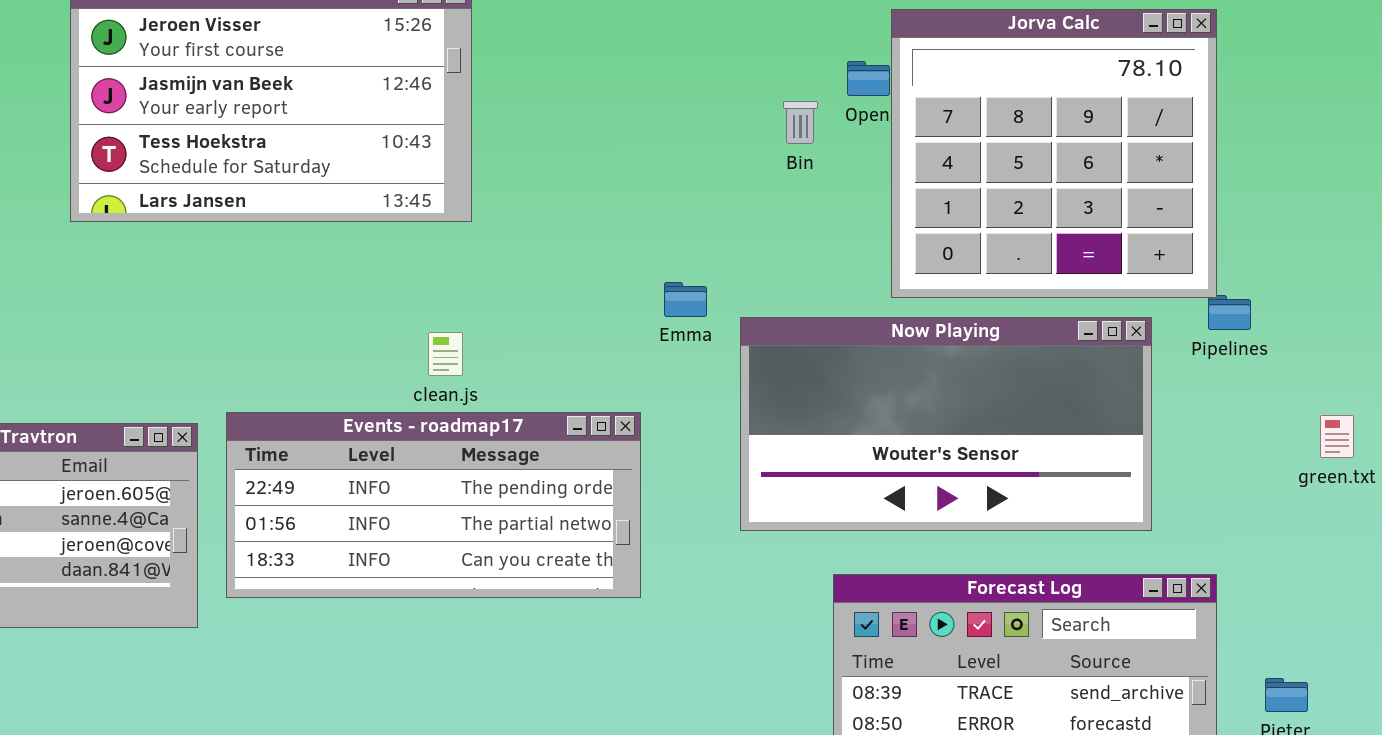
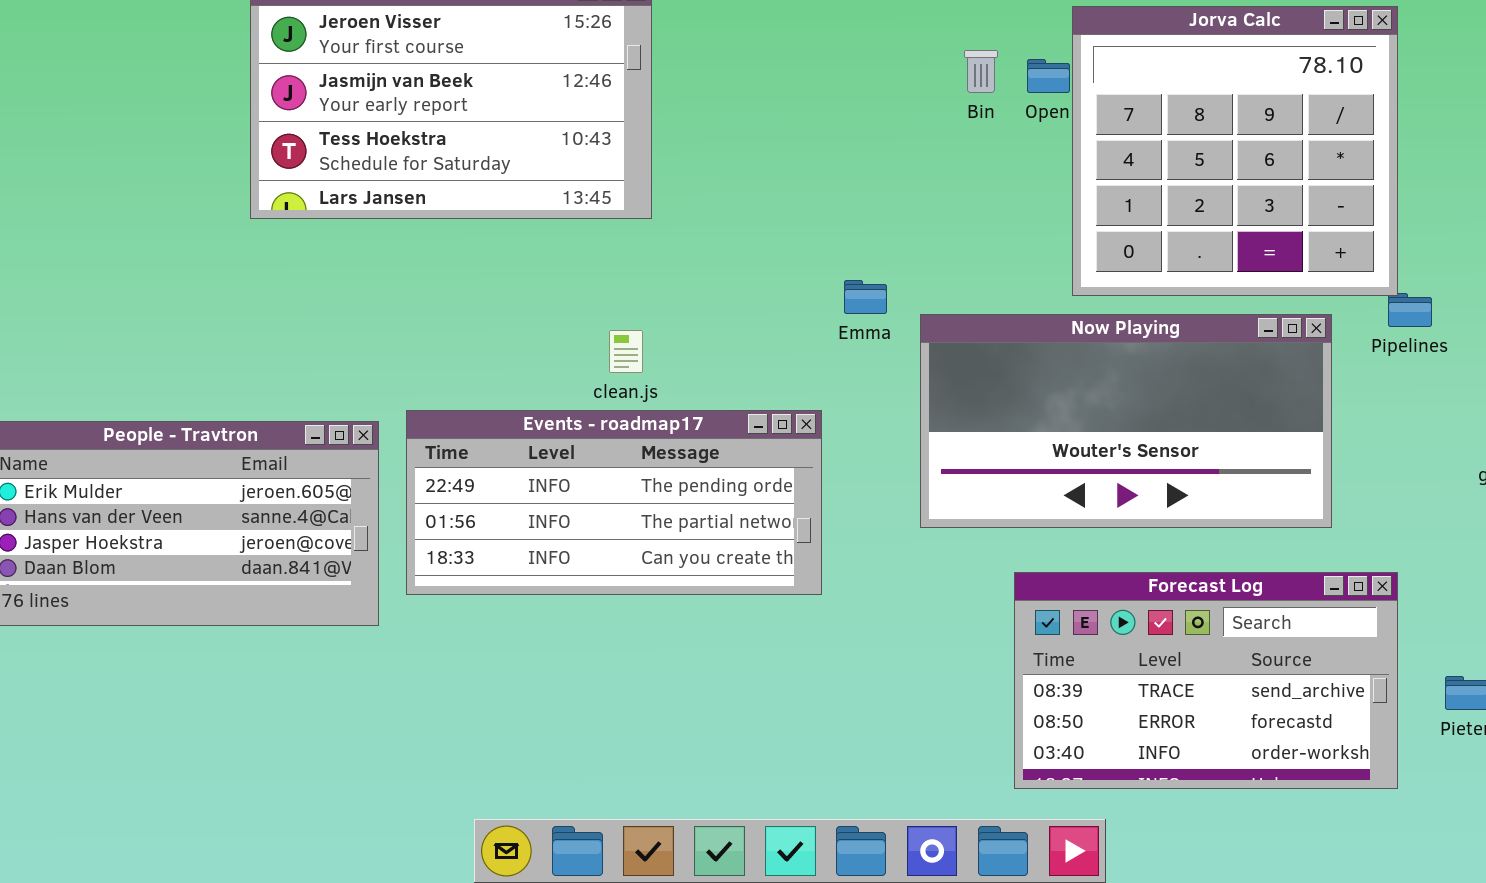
Bin: [783,101,818,144] -> [964,50,998,93], moved

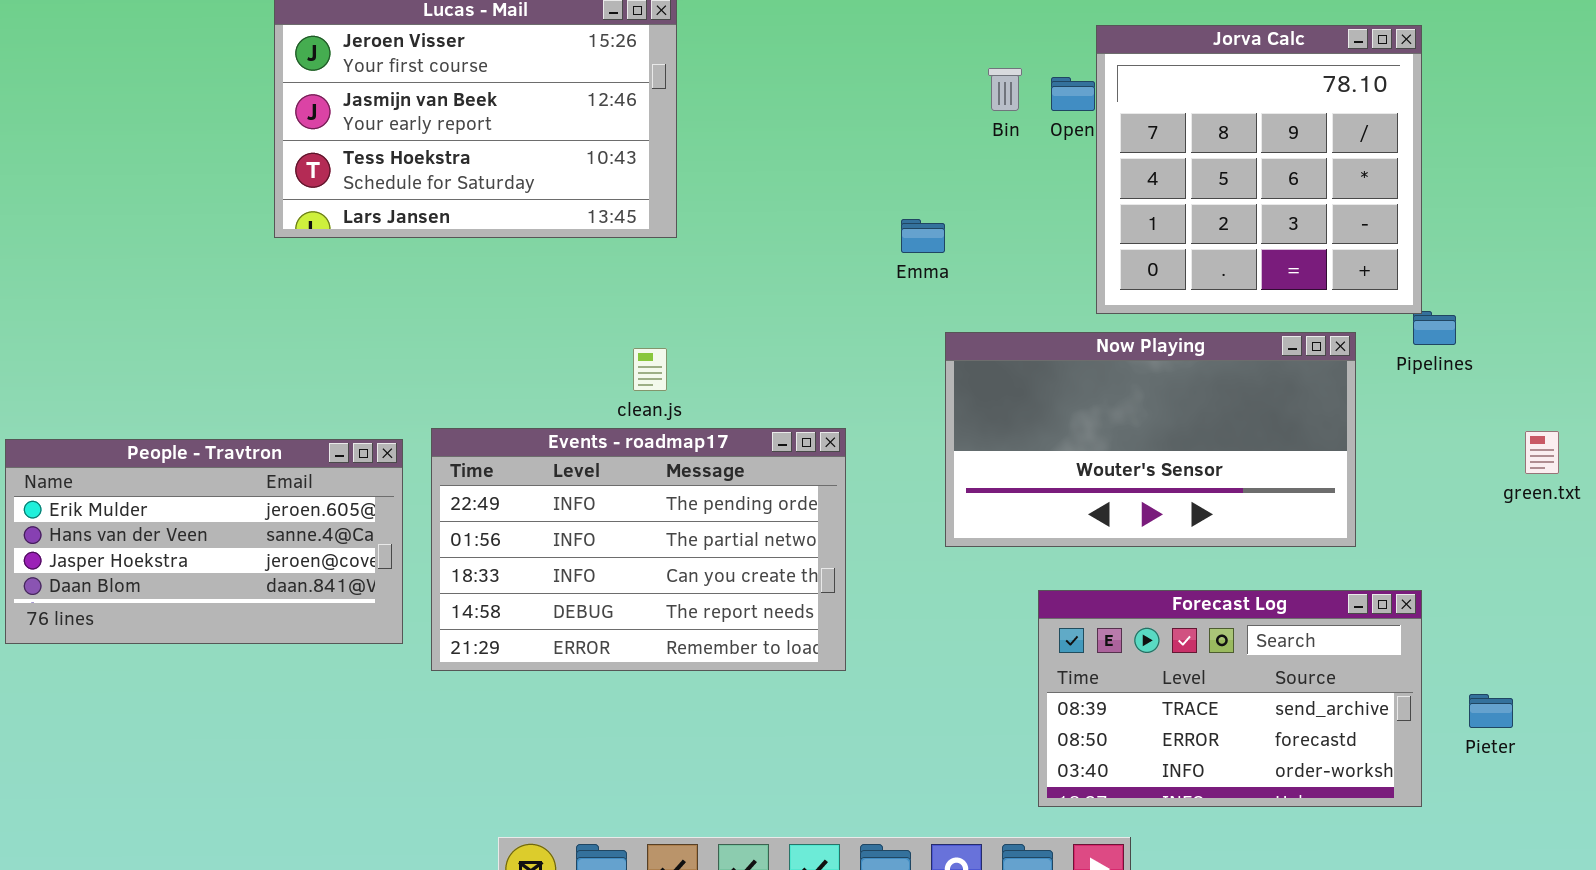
Emma: [844,280,887,314] -> [901,219,945,253], moved
Events - roadmap17: [406,410,822,595] -> [431,428,846,671], resized

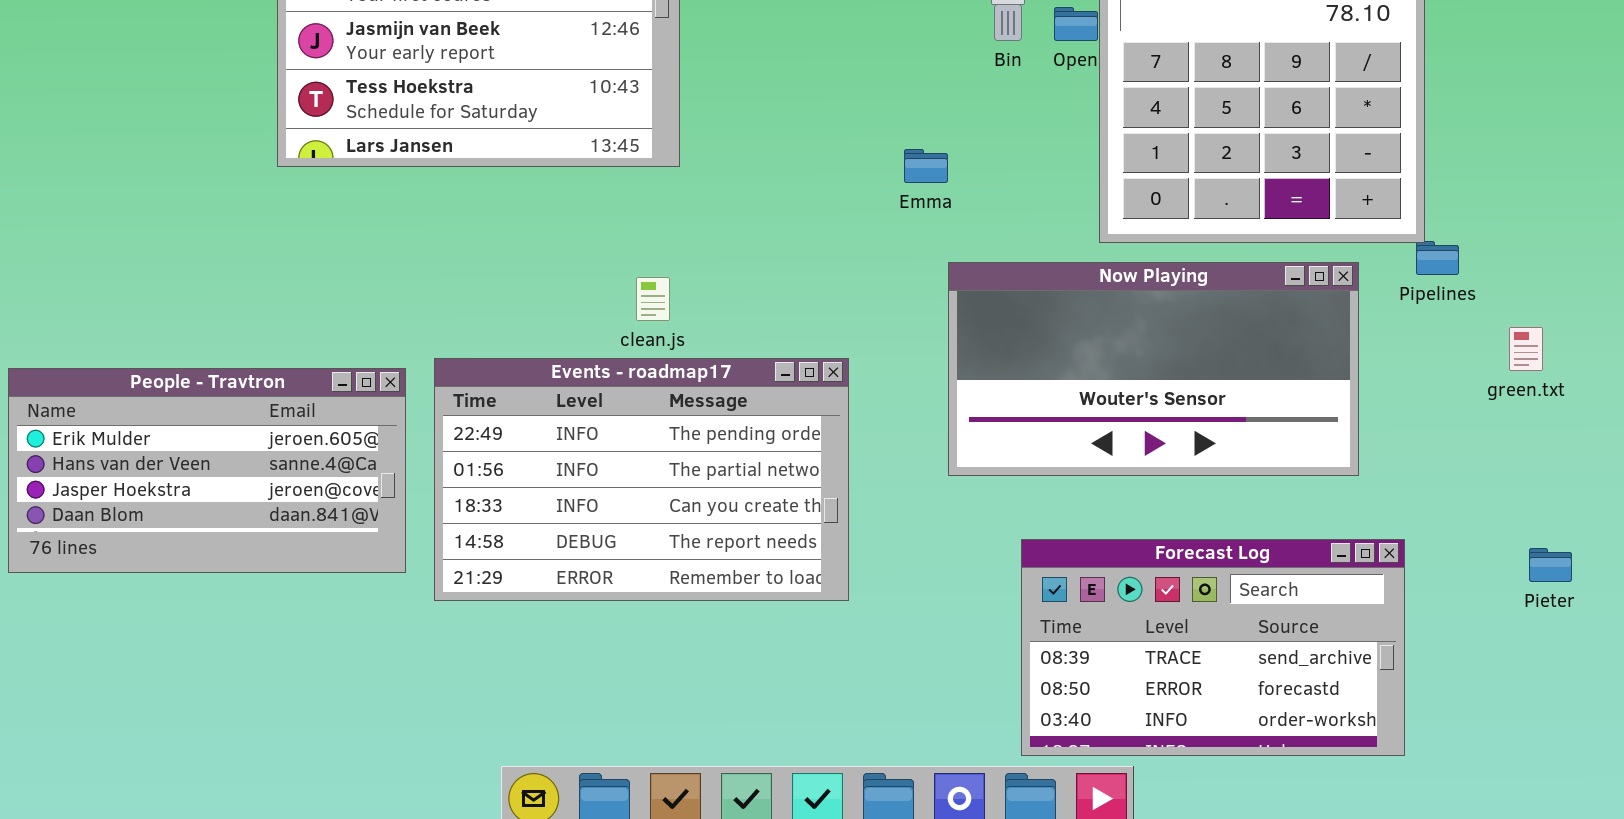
green.txt: [1525,431,1559,474] -> [1509,327,1543,371], moved
Forecast Log: [1038,590,1422,807] -> [1021,539,1405,756], moved
Pieter: [1469,694,1513,728] -> [1529,548,1572,582], moved

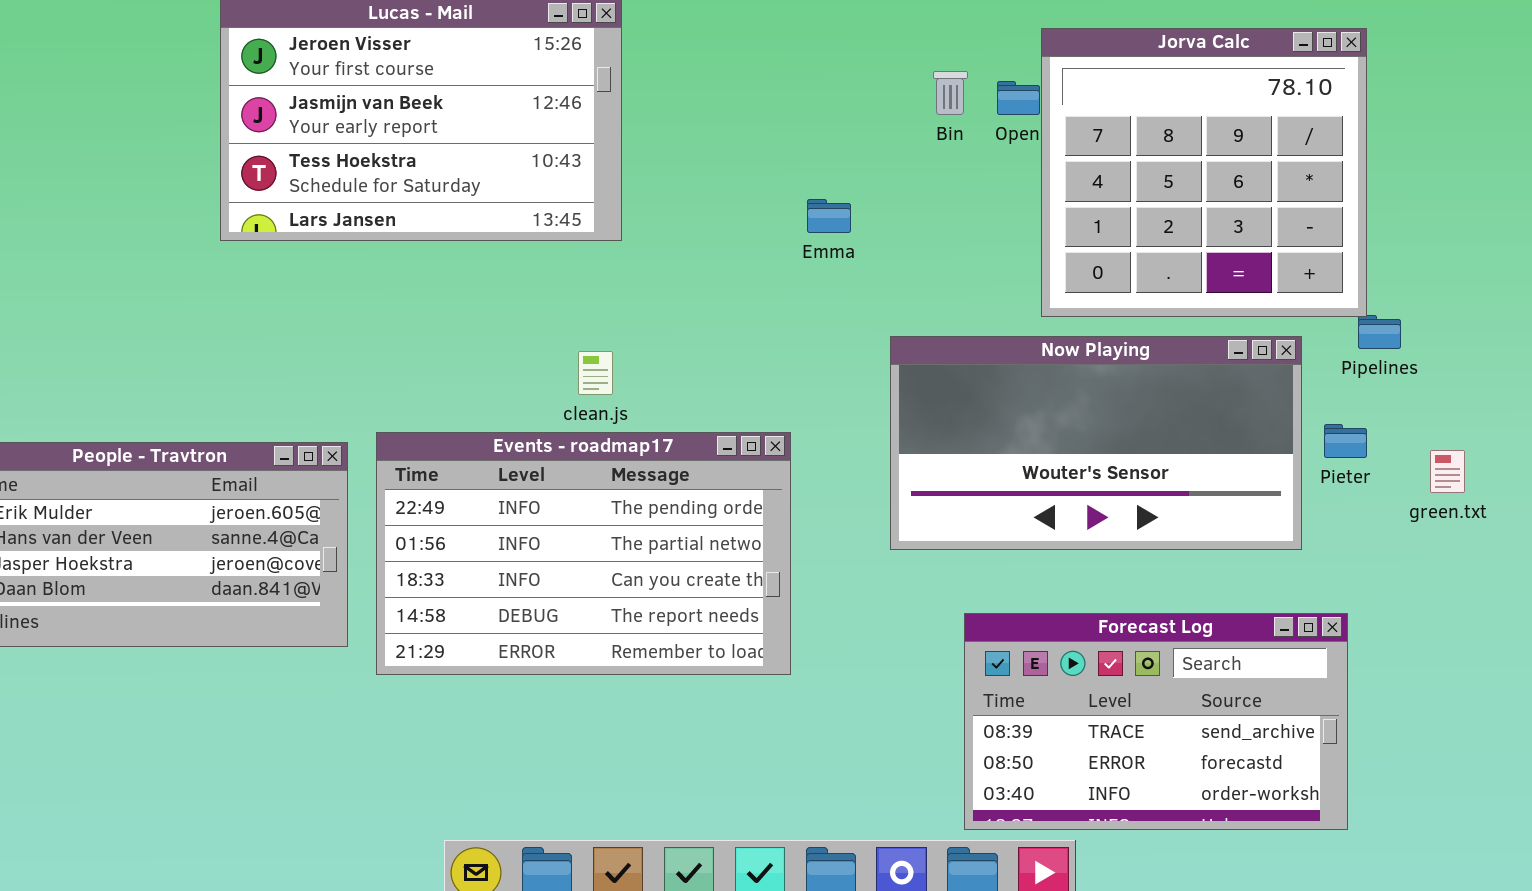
Emma: [904,149,948,183] -> [807,199,851,233], moved
green.txt: [1509,327,1543,371] -> [1430,450,1465,493], moved
Pieter: [1529,548,1572,582] -> [1324,424,1367,458], moved

